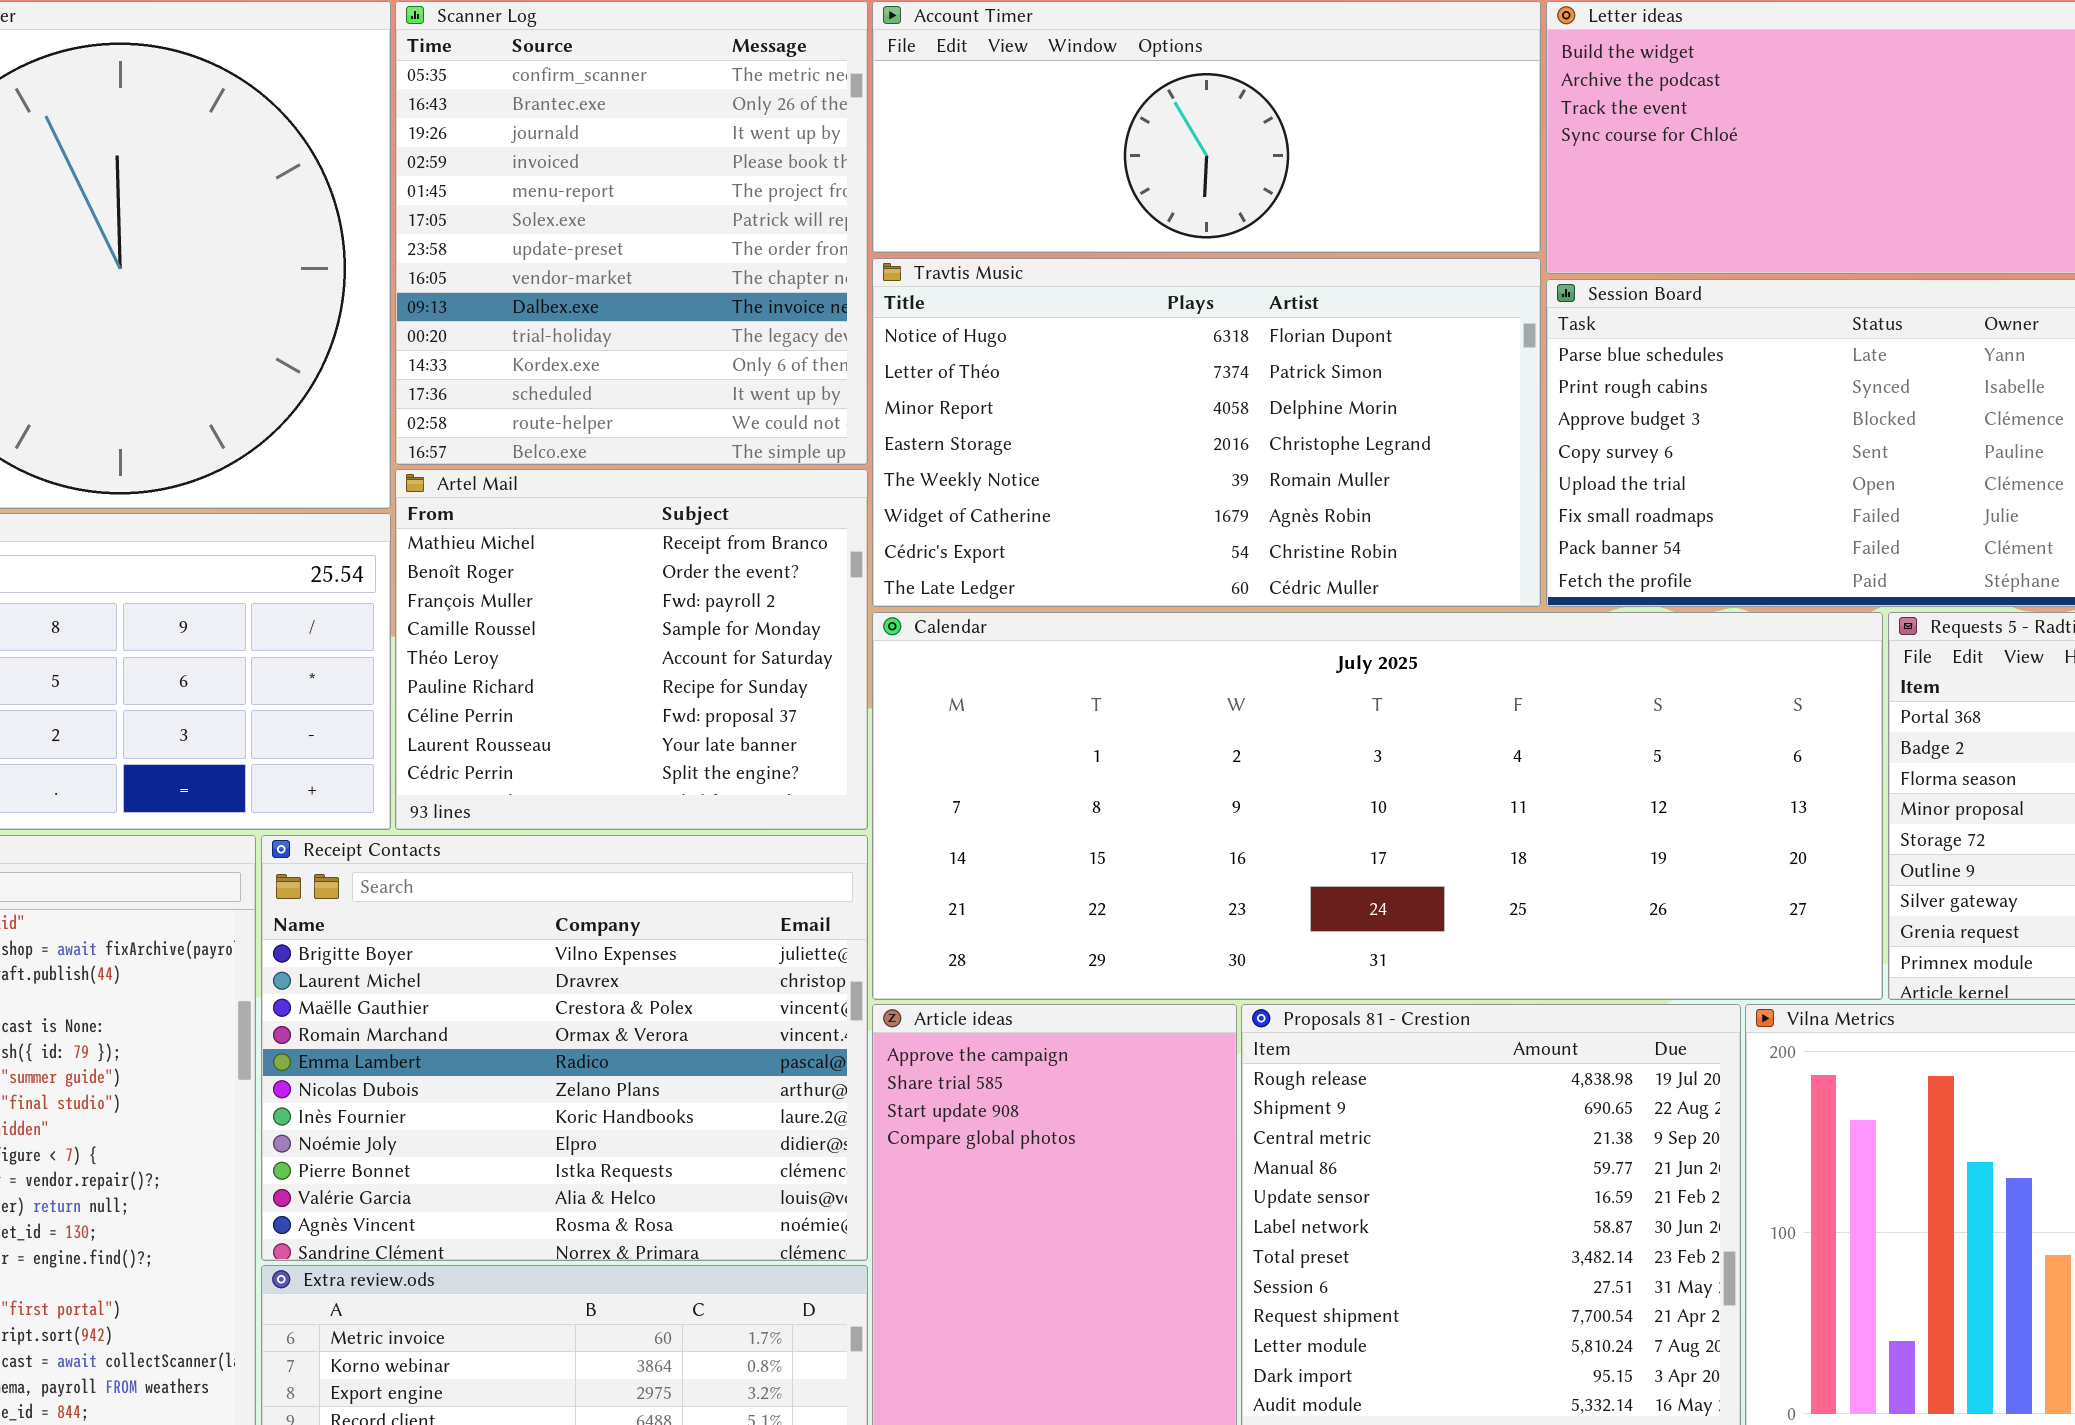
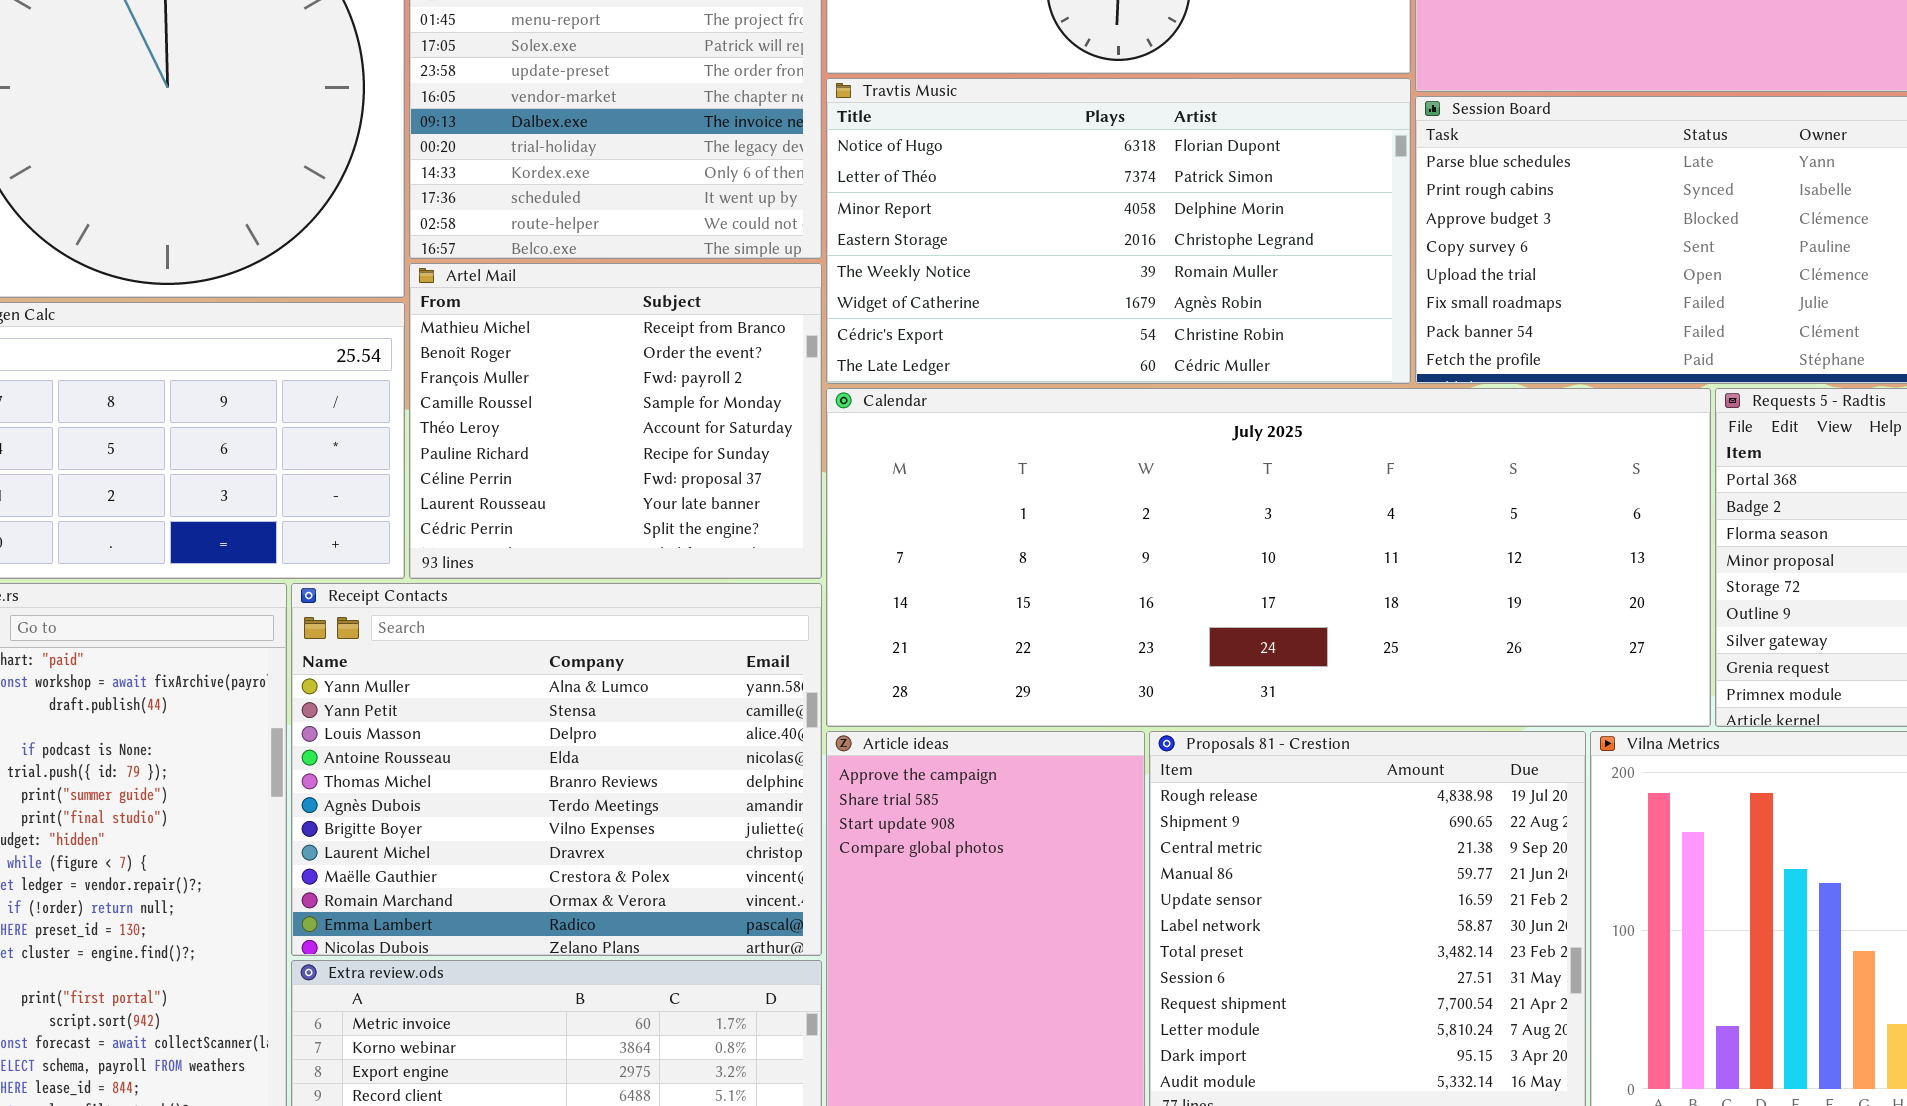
Receipt Contacts: [261,835,868,1261] -> [291,583,822,956], scrolled up 6 rows

